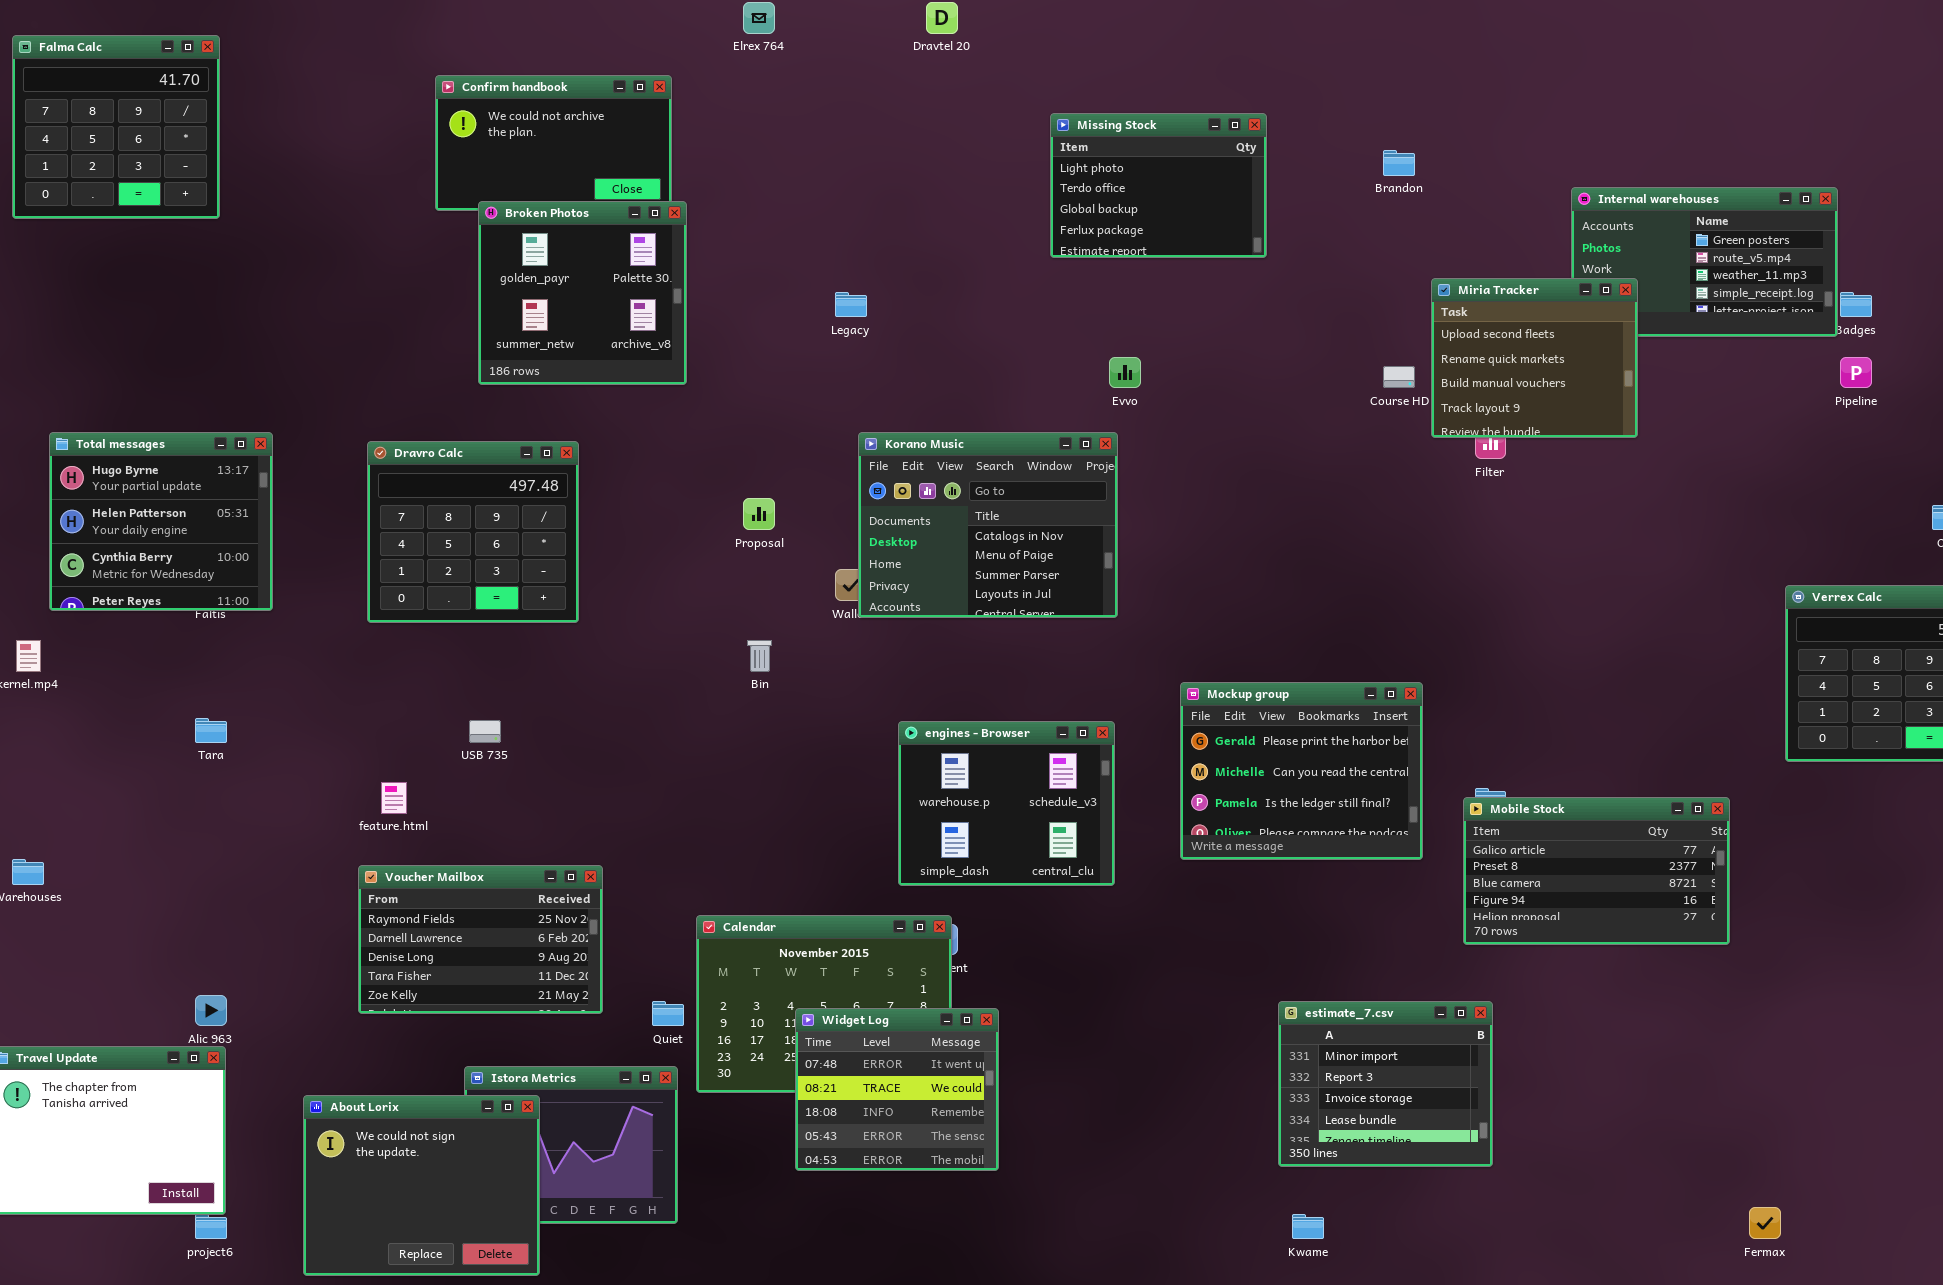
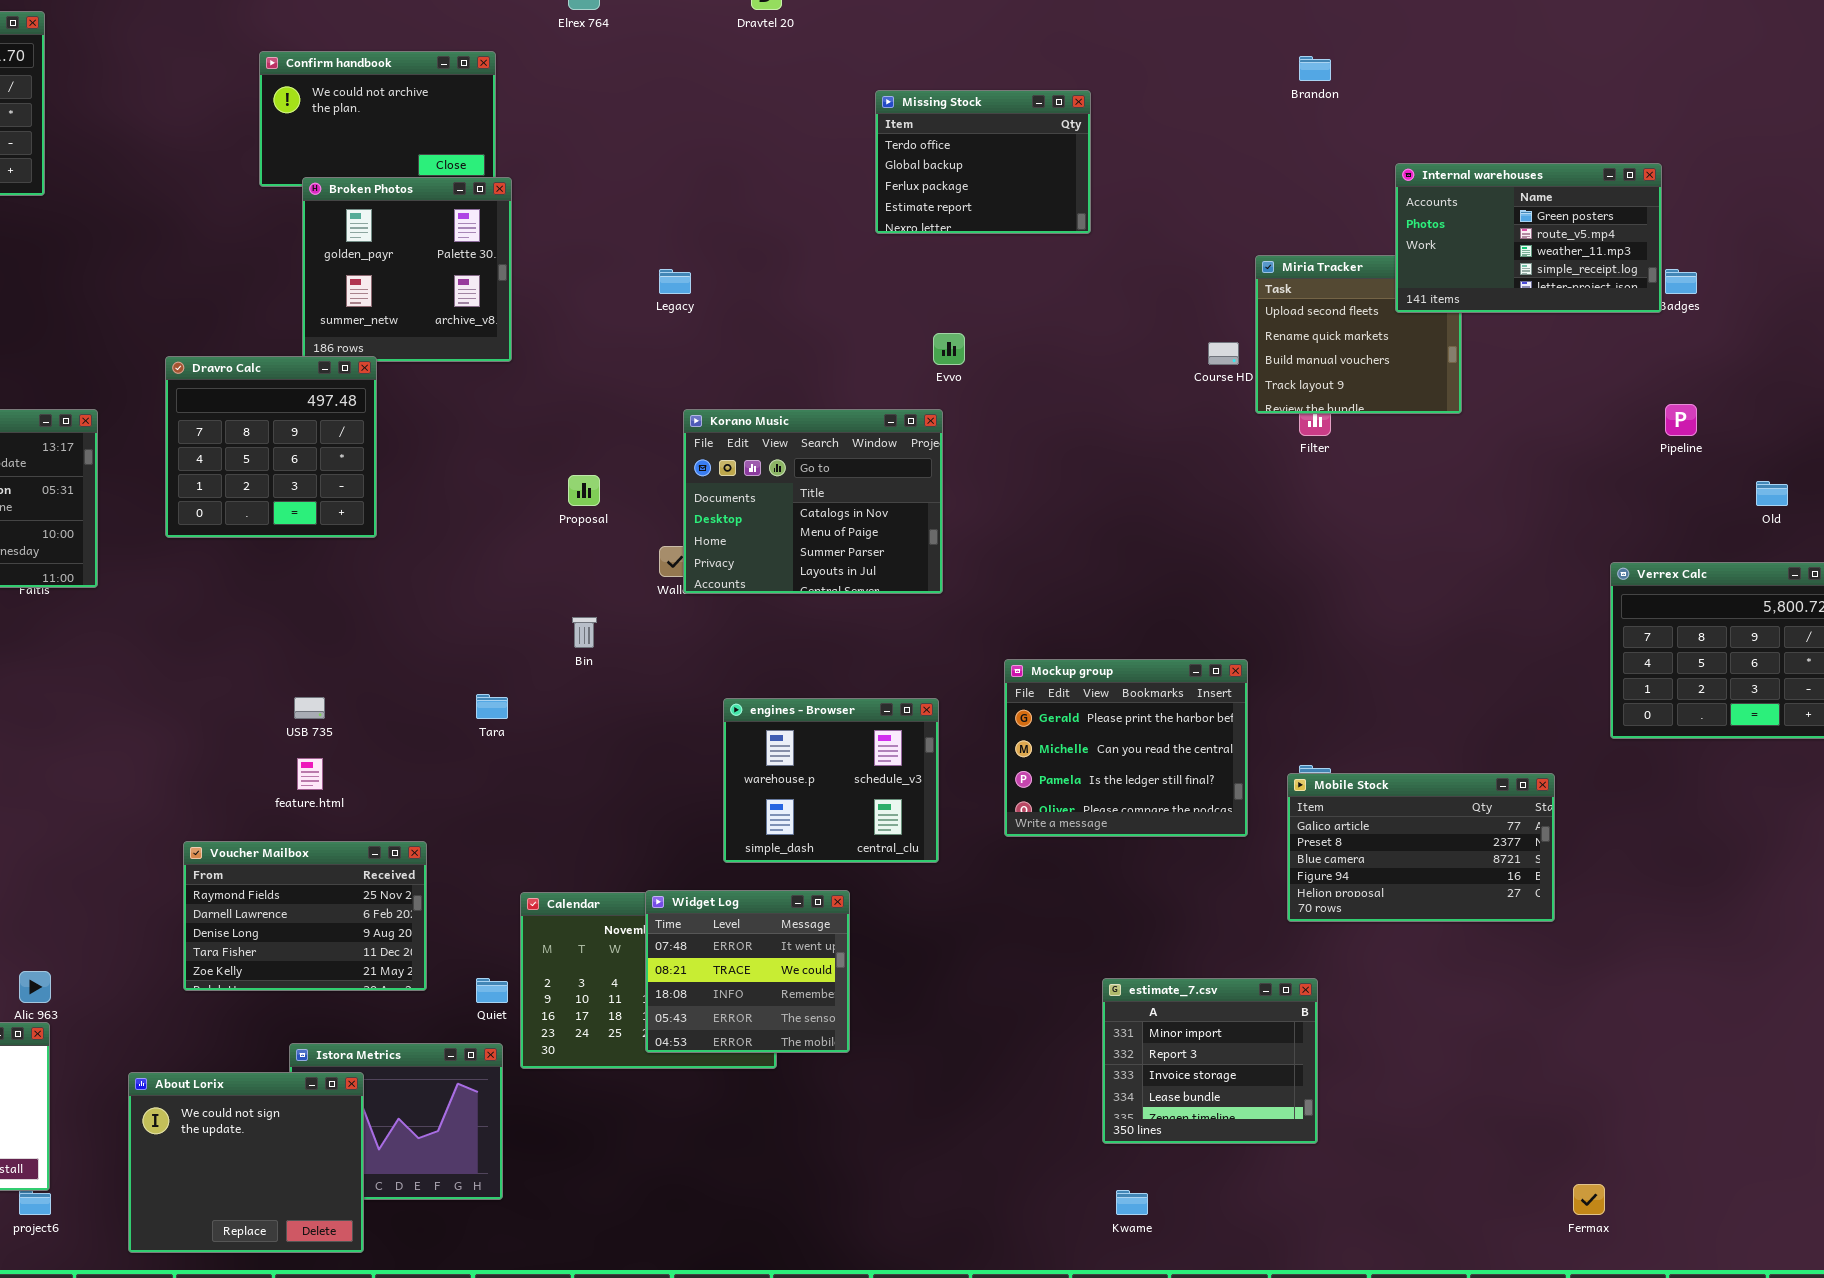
Missing Stock: [1050,113,1267,258] -> [875,90,1091,234], scrolled down 1 row
Brandon: [1383,150,1415,176] -> [1299,56,1331,81], moved
Internal warehouses: [1571,187,1838,337] -> [1395,163,1662,313], raised
Pipeline: [1840,357,1872,388] -> [1665,404,1697,436], moved
Dravro Calc: [367,441,579,623] -> [165,356,377,538], moved
Tara: [195,718,227,743] -> [476,694,508,719], moved
feature.html: [381,782,407,814] -> [297,758,323,790], moved
Widget Log: [795,1008,999,1171] -> [645,890,850,1053], moved

